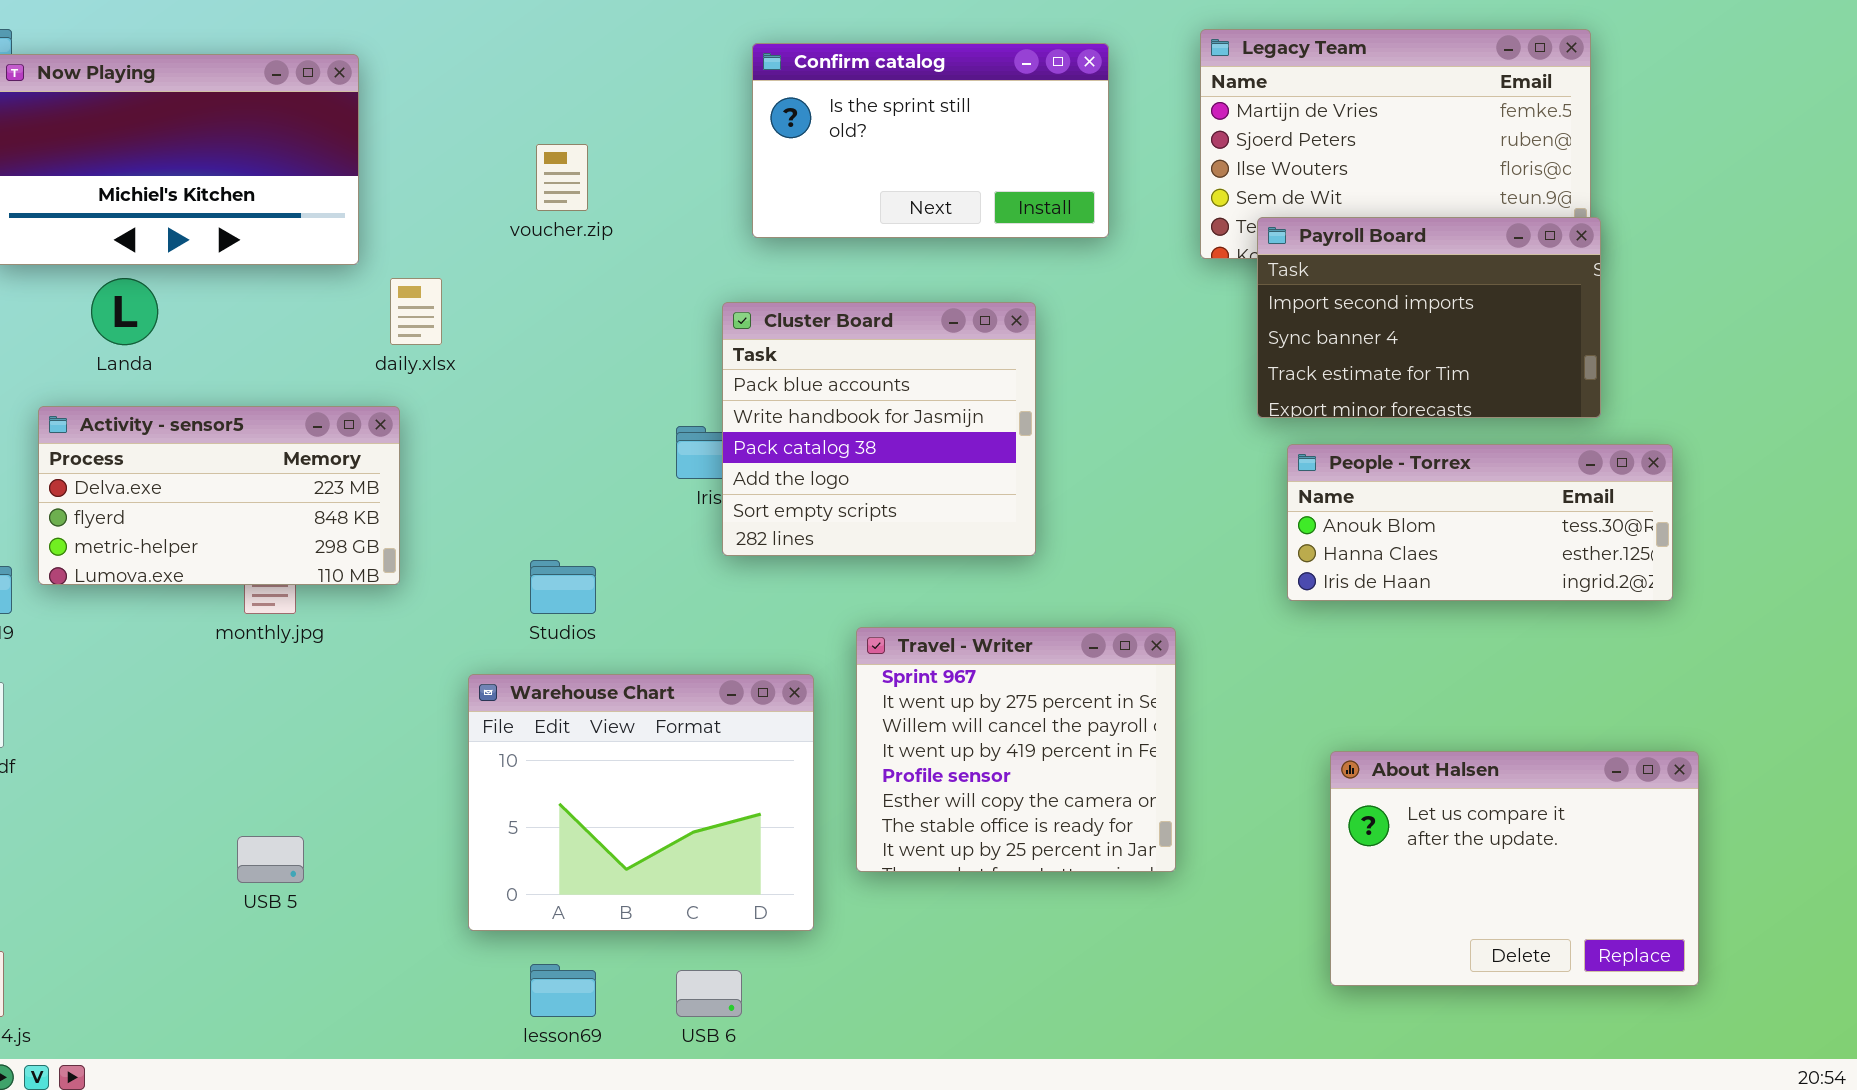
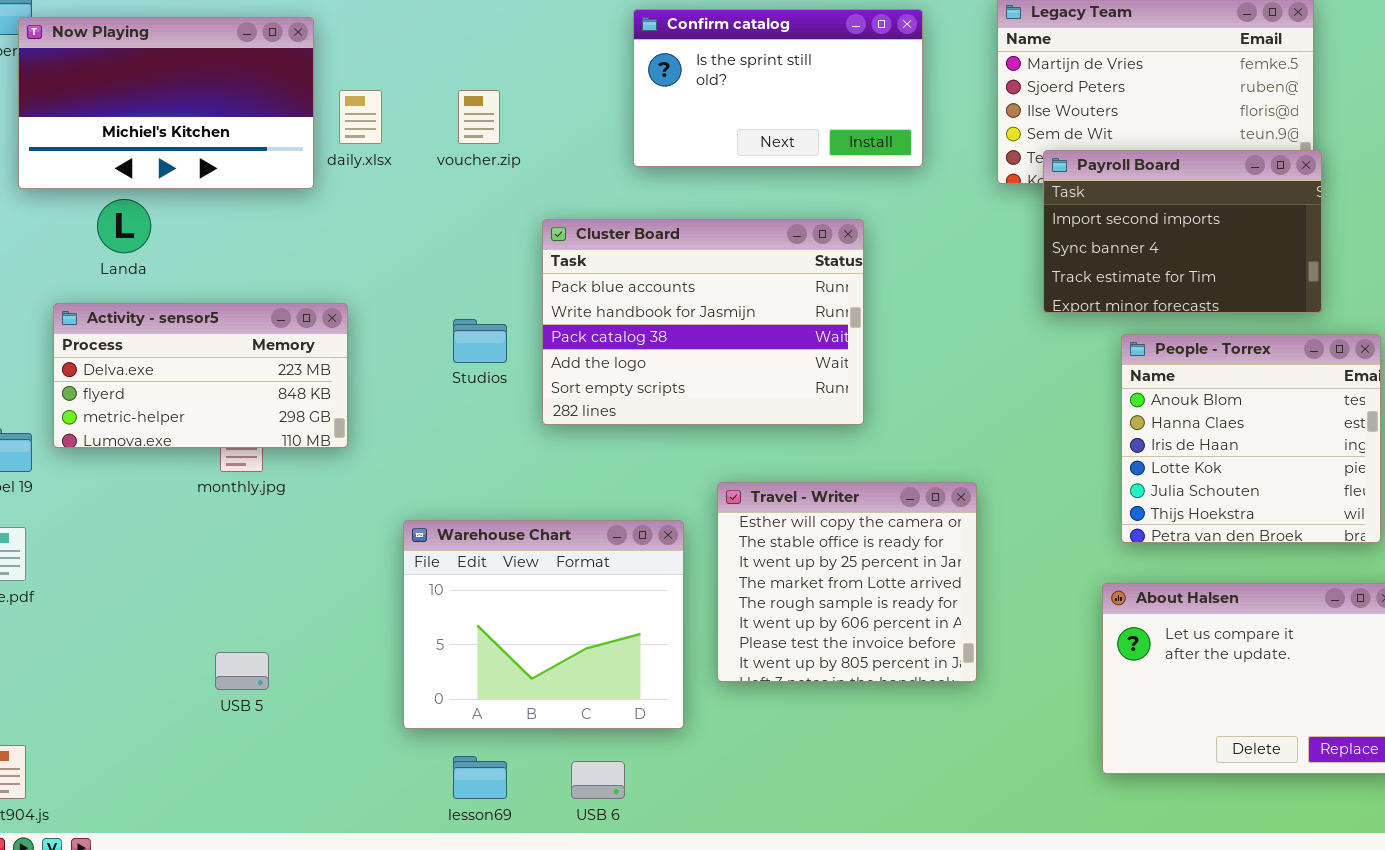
daily.xlsx: [390,278,442,345] -> [339,90,382,144], moved
Cluster Board: [722,302,1036,556] -> [542,219,864,425], resized
People - Torrex: [1287,444,1673,601] -> [1121,334,1381,543], resized
Studios: [530,560,596,614] -> [453,319,507,363], moved
Travel - Writer: [856,627,1176,872] -> [717,482,977,682], scrolled down 5 rows

